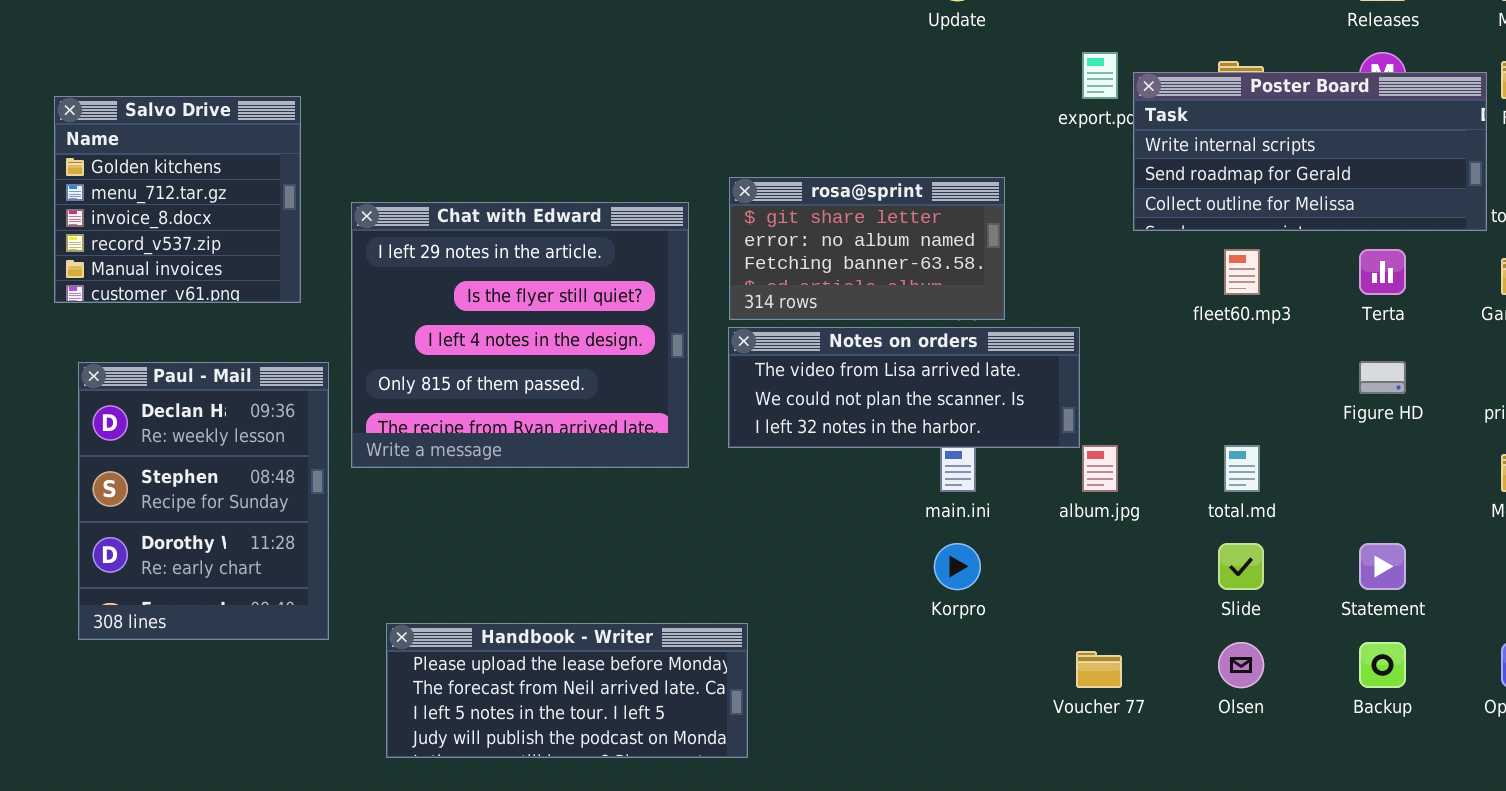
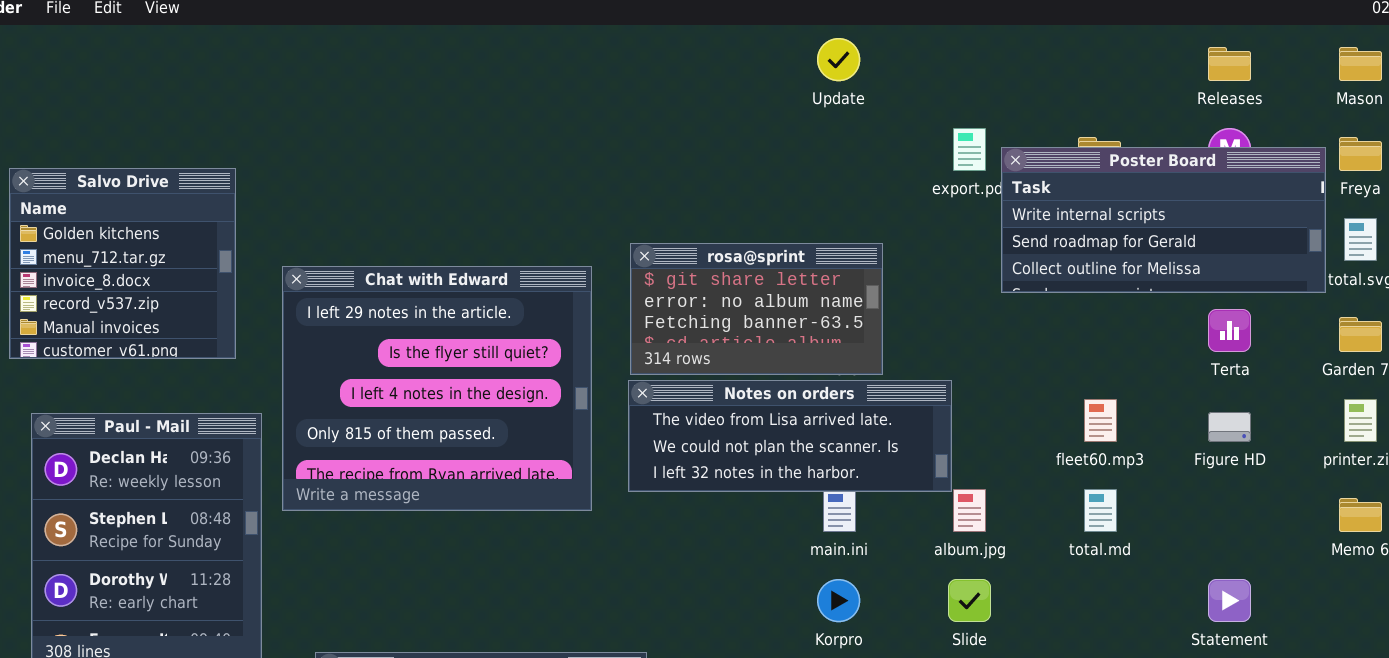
fleet60.mp3: [1224,249,1260,295] -> [1084,399,1117,442], moved
Slide: [1218,543,1264,590] -> [948,579,991,622], moved

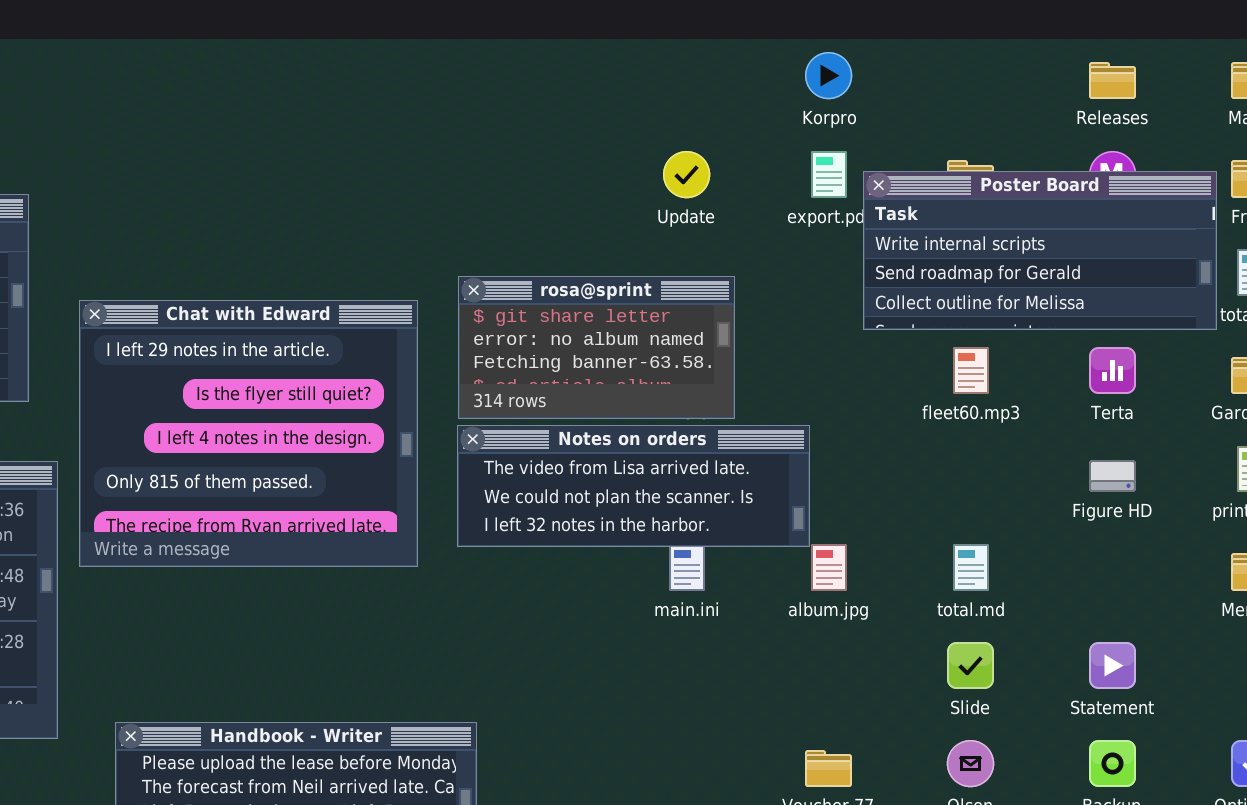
Update: [817,38,860,81] -> [663,151,710,198], moved
fleet60.mp3: [1084,399,1117,442] -> [953,347,989,394], moved
Korpro: [817,579,860,622] -> [805,52,852,99], moved
Slide: [948,579,991,622] -> [947,642,994,689], moved

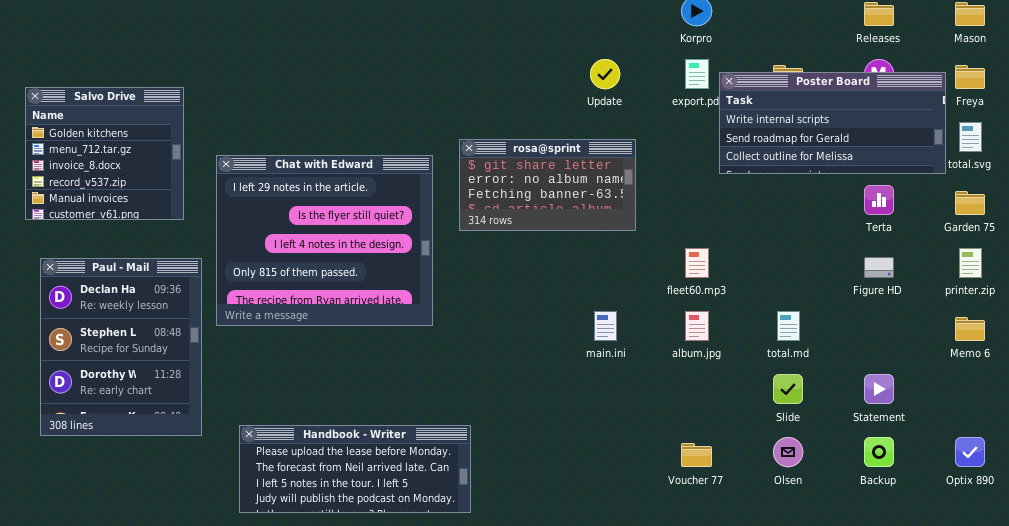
fleet60.mp3: [953,347,989,394] -> [685,248,709,278], moved
Notes on orders: [457,425,810,547] -> none, closed

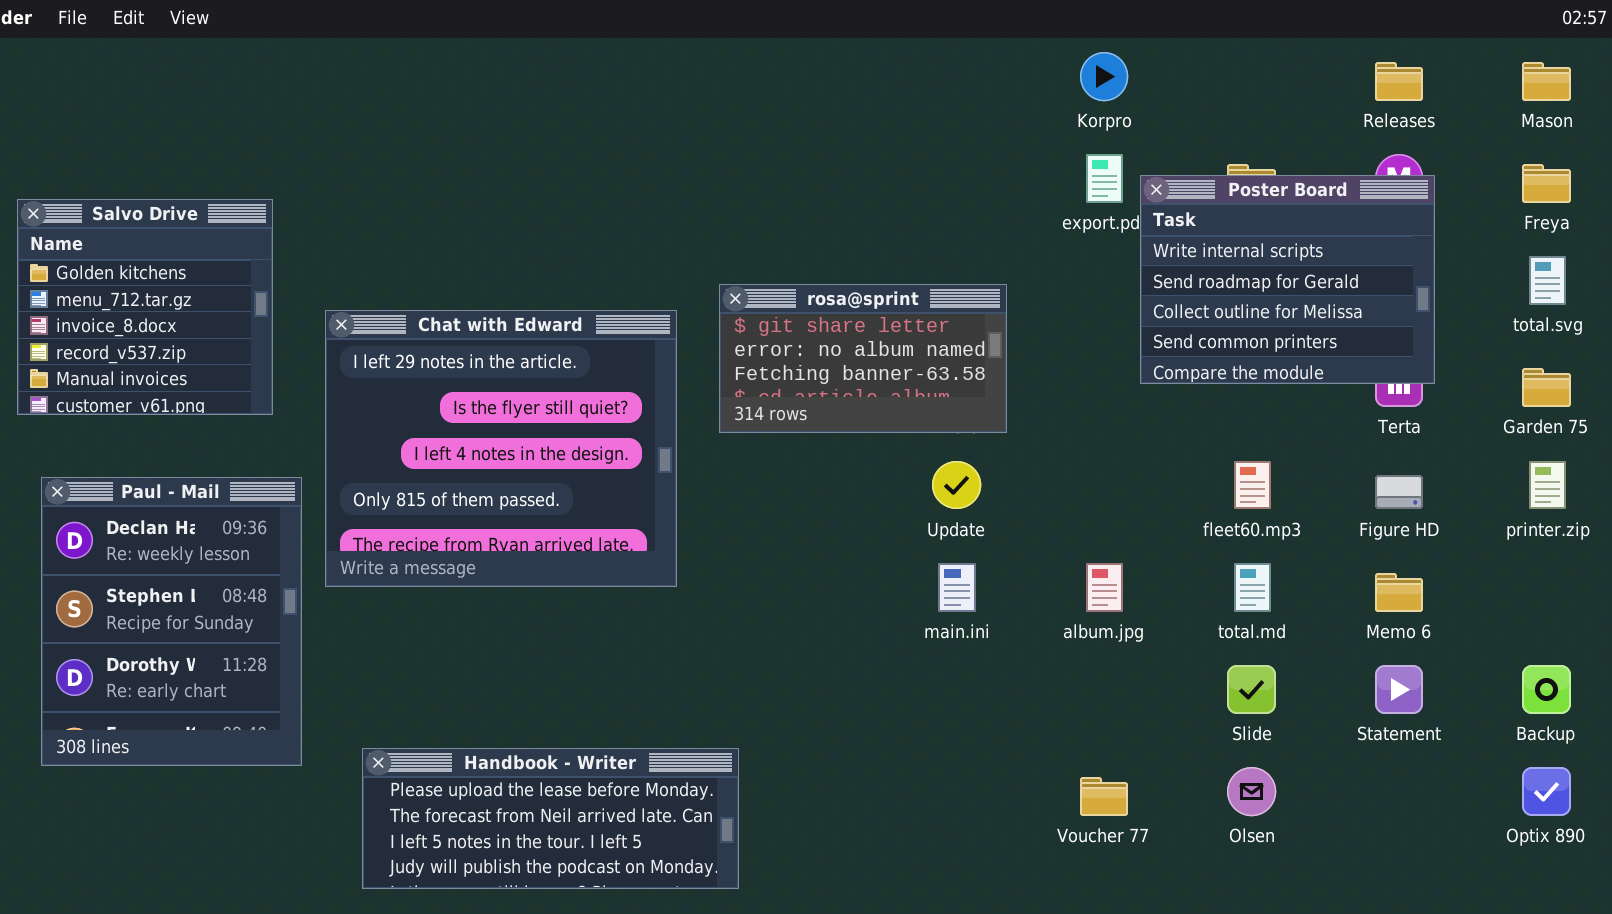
Update: [590,59,620,89] -> [932,461,981,509], moved
Poster Board: [719,72,946,174] -> [1140,175,1435,384], resized
fleet60.mp3: [685,248,709,278] -> [1234,461,1271,509], moved
Memo 6: [955,317,985,341] -> [1375,573,1423,612], moved
Backup: [864,437,894,467] -> [1522,665,1571,714], moved

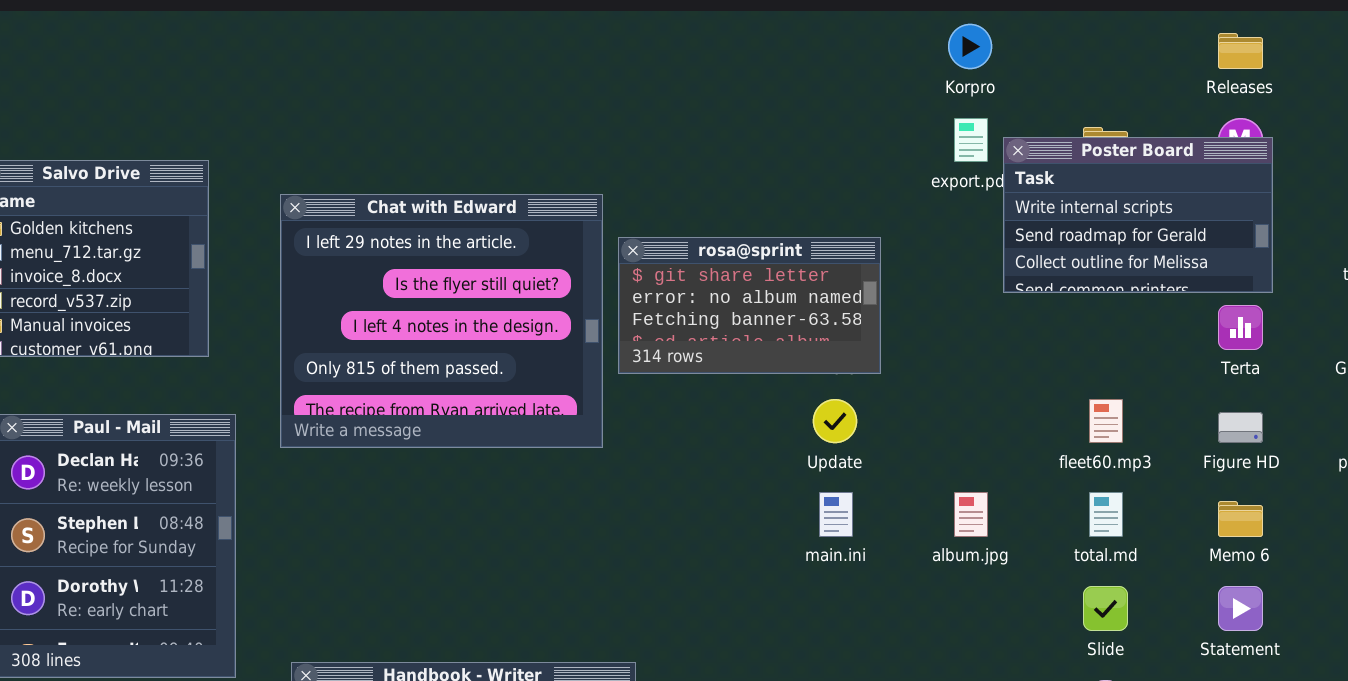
Poster Board: [1140,175,1435,384] -> [1003,137,1273,293], resized
Chat with Edward: [325,310,677,587] -> [280,194,603,448], moved

